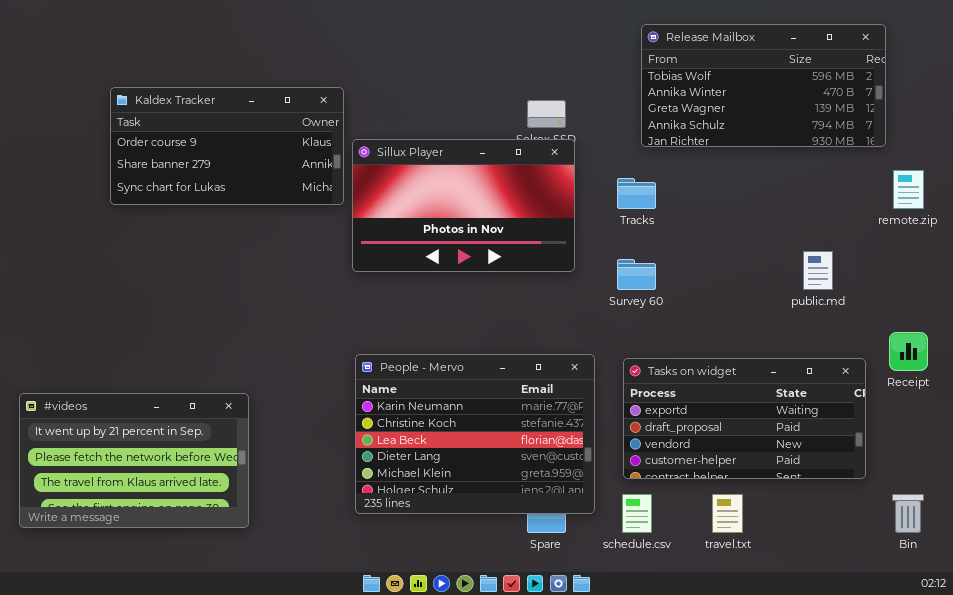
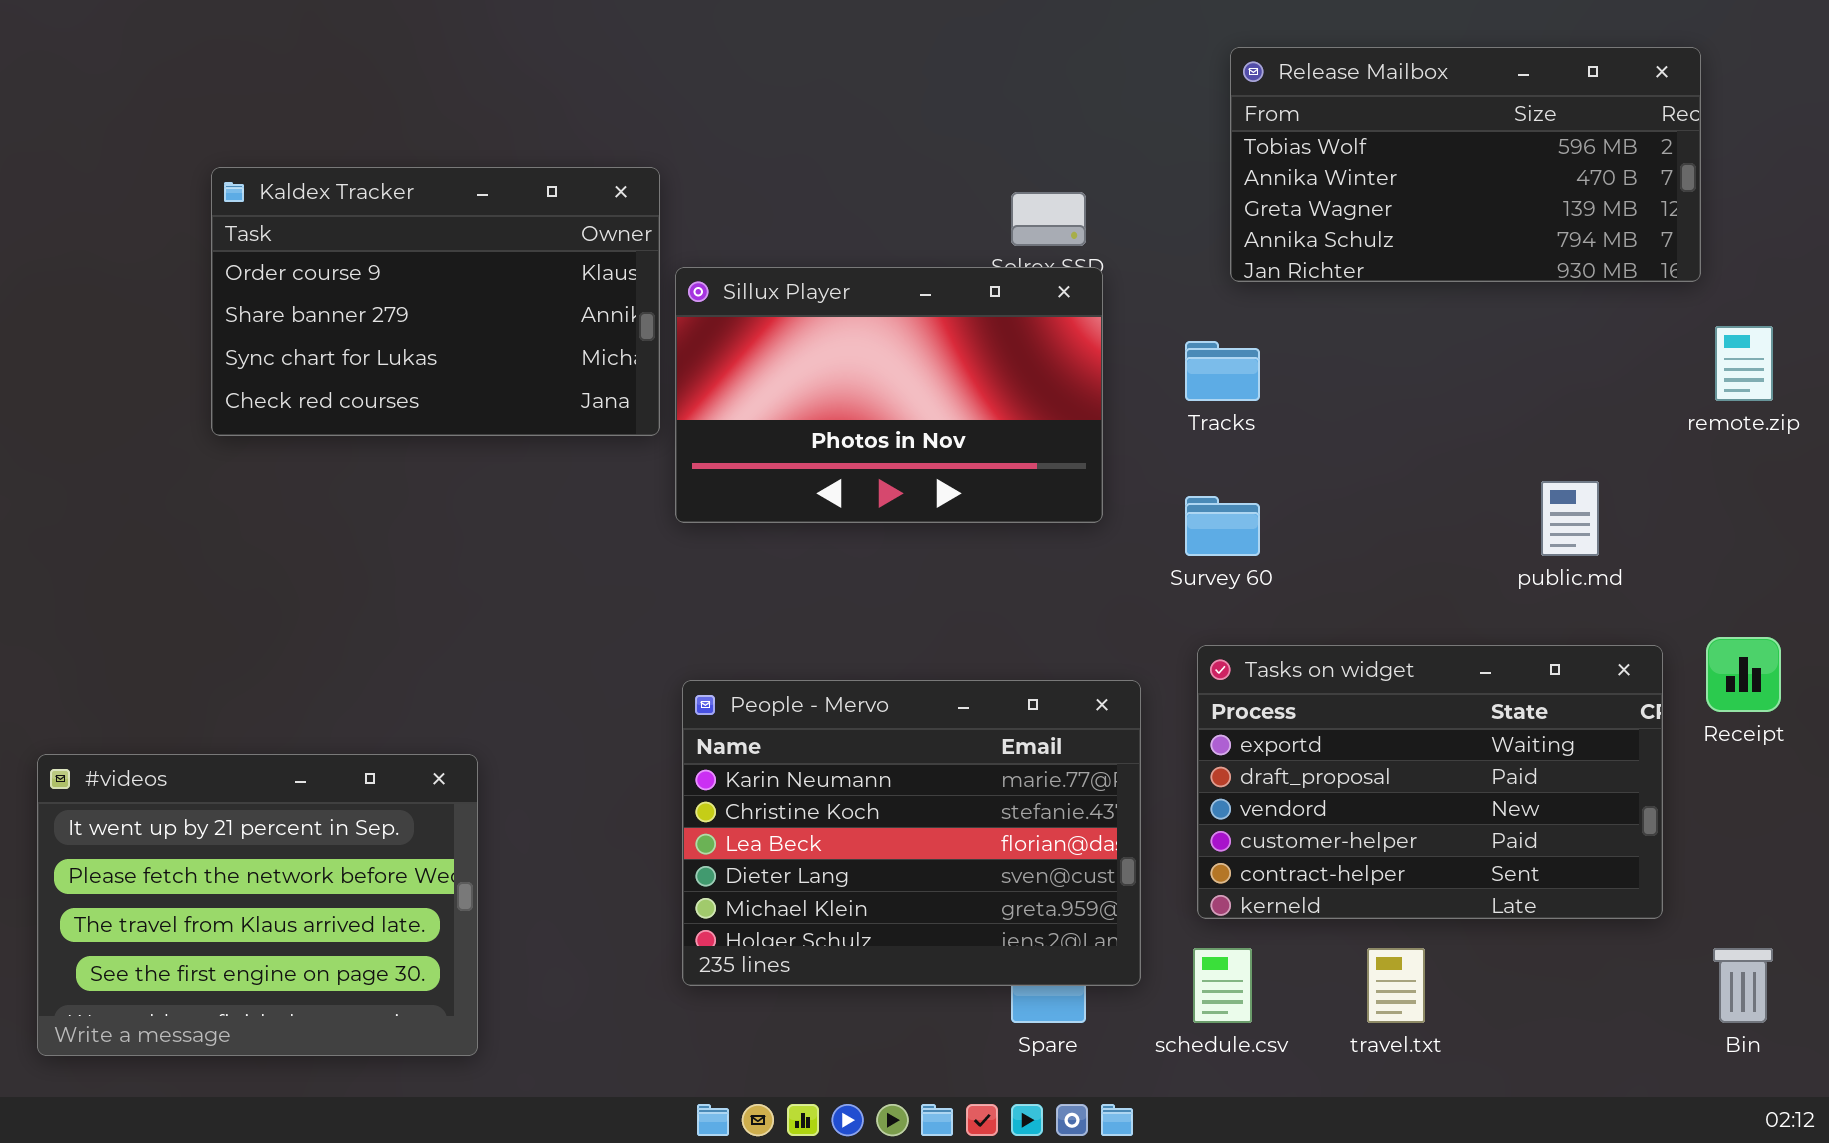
Kaldex Tracker: [110,87,344,205] -> [211,167,660,436], resized
Tasks on widget: [623,358,866,479] -> [1197,645,1663,919], resized
#videos: [19,393,249,528] -> [37,754,478,1056], resized

